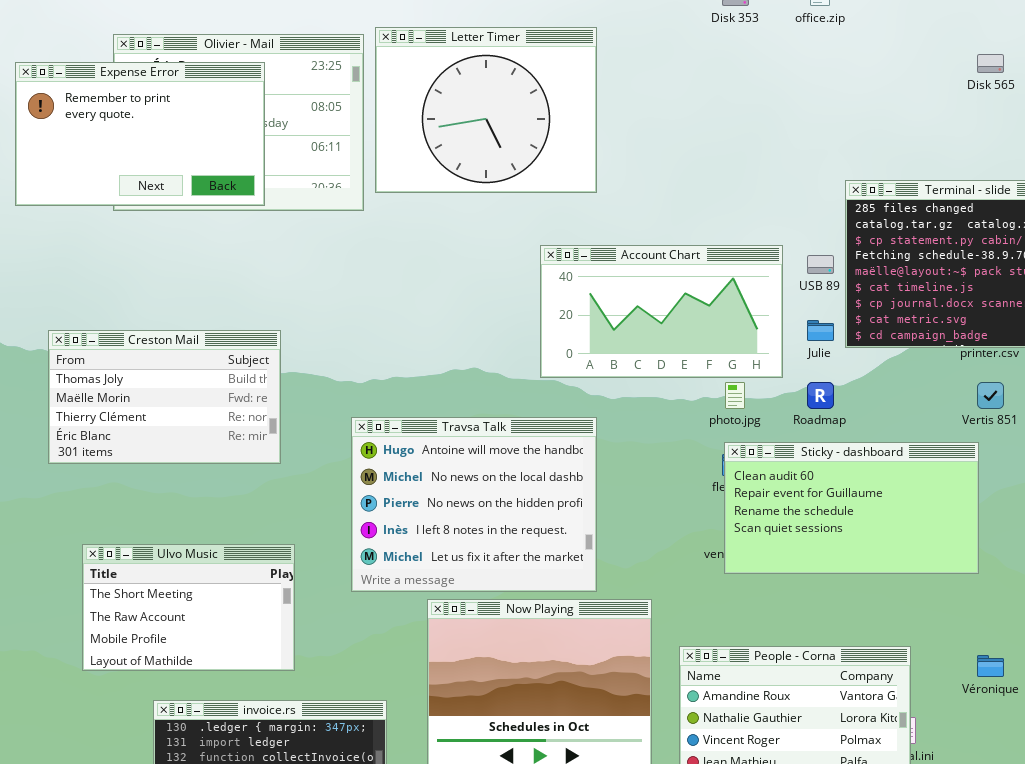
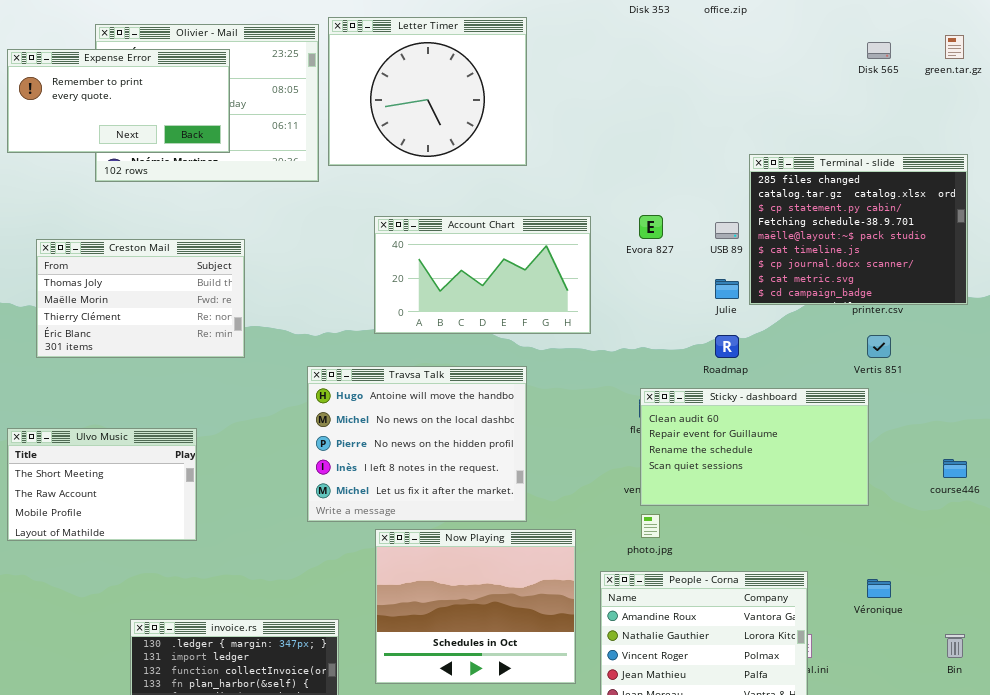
Expense Error: [15,62,265,206] -> [7,49,230,153], resized
Account Chart: [540,245,783,378] -> [374,216,591,334], moved
Creston Mail: [48,330,281,464] -> [36,239,245,358], moved
photo.jpg: [725,382,745,409] -> [641,514,660,538], moved
Ulvo Music: [82,544,295,671] -> [7,428,197,541], moved

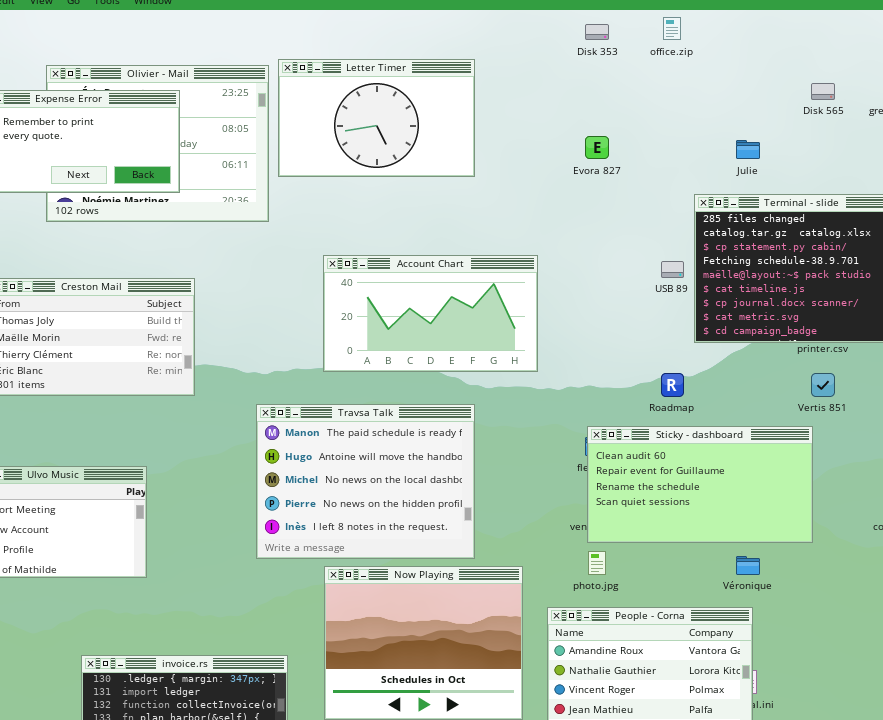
Letter Timer: [328,17,527,166] -> [278,59,475,177], resized
Evora 827: [639,215,663,239] -> [585,136,609,159], moved
Julie: [715,279,739,299] -> [736,140,760,159], moved
Travsa Talk: [307,366,527,522] -> [256,404,475,559], scrolled up 1 row
Véronique: [867,579,891,598] -> [736,556,760,575], moved

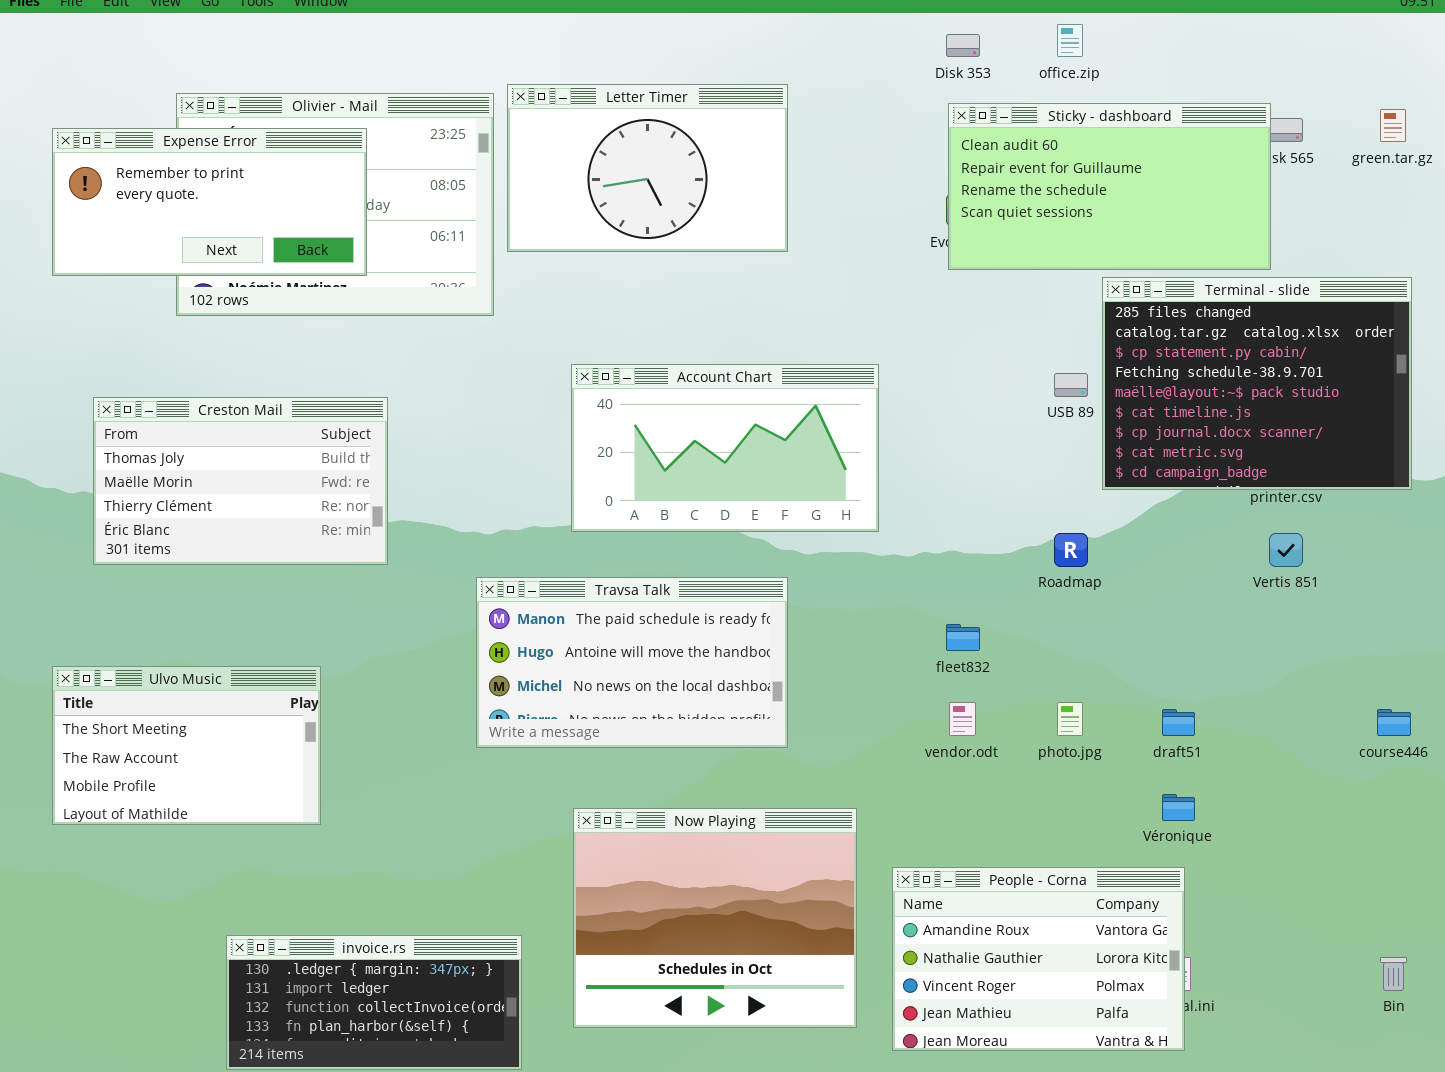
Travsa Talk: [256,404,475,559] -> [476,577,788,748], resized
Sticky - dashboard: [587,426,813,543] -> [948,103,1271,270], moved
photo.jpg: [588,551,606,575] -> [1057,702,1083,736], moved

